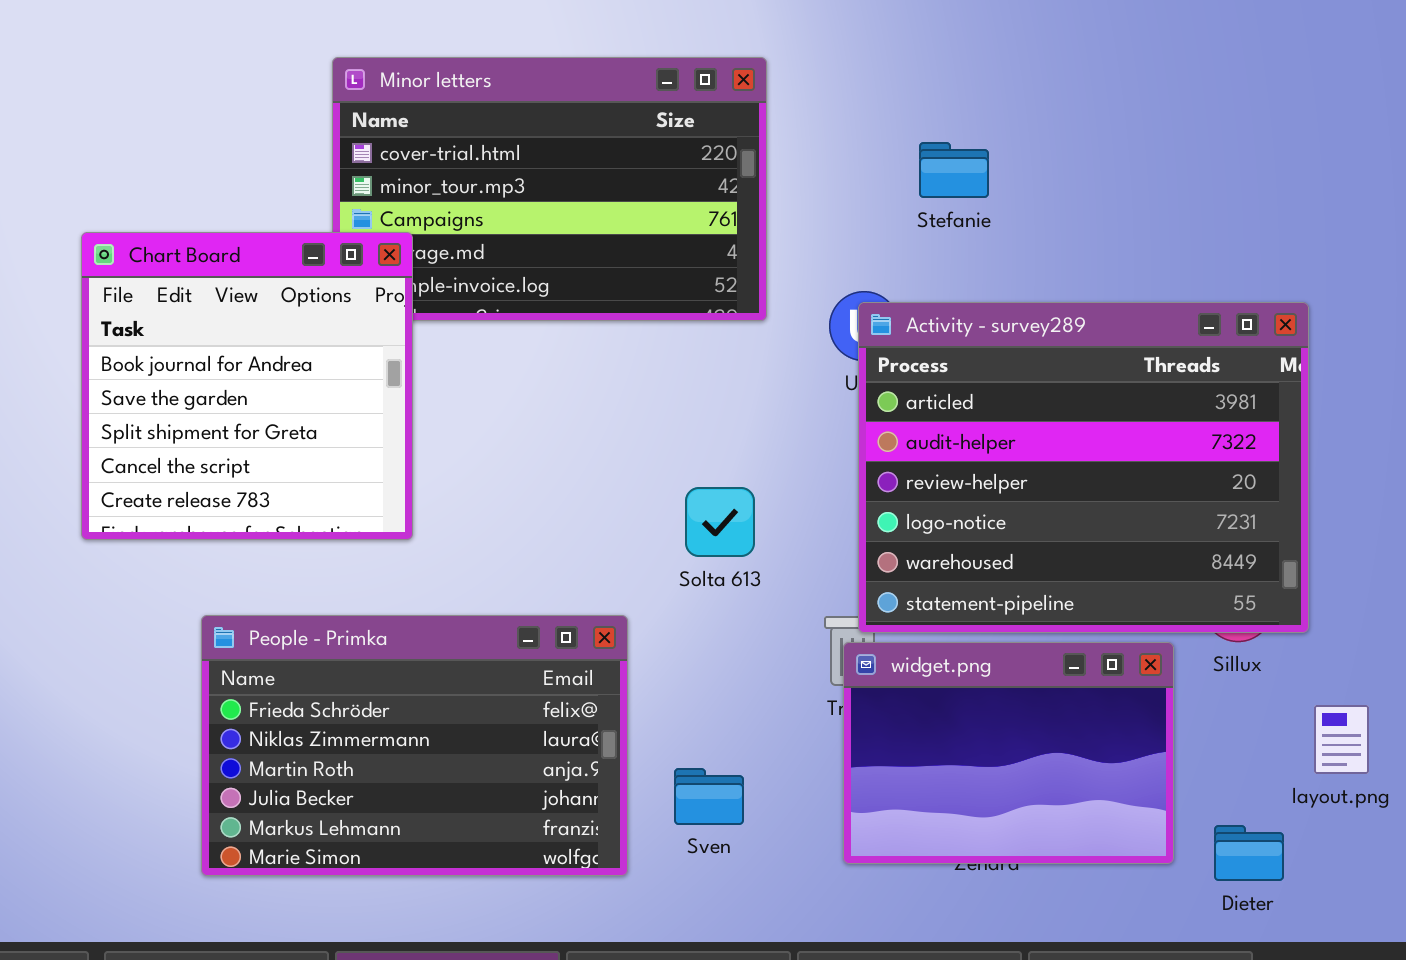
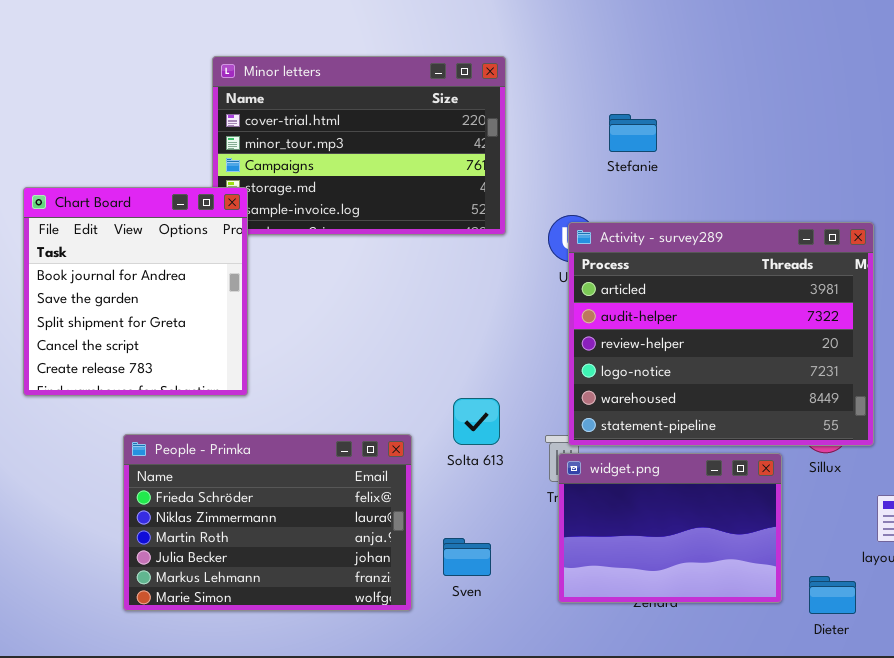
Chart Board: [81,232,413,540] -> [23,187,248,396], moved
Solta 613: [685,487,755,557] -> [453,398,500,445], moved

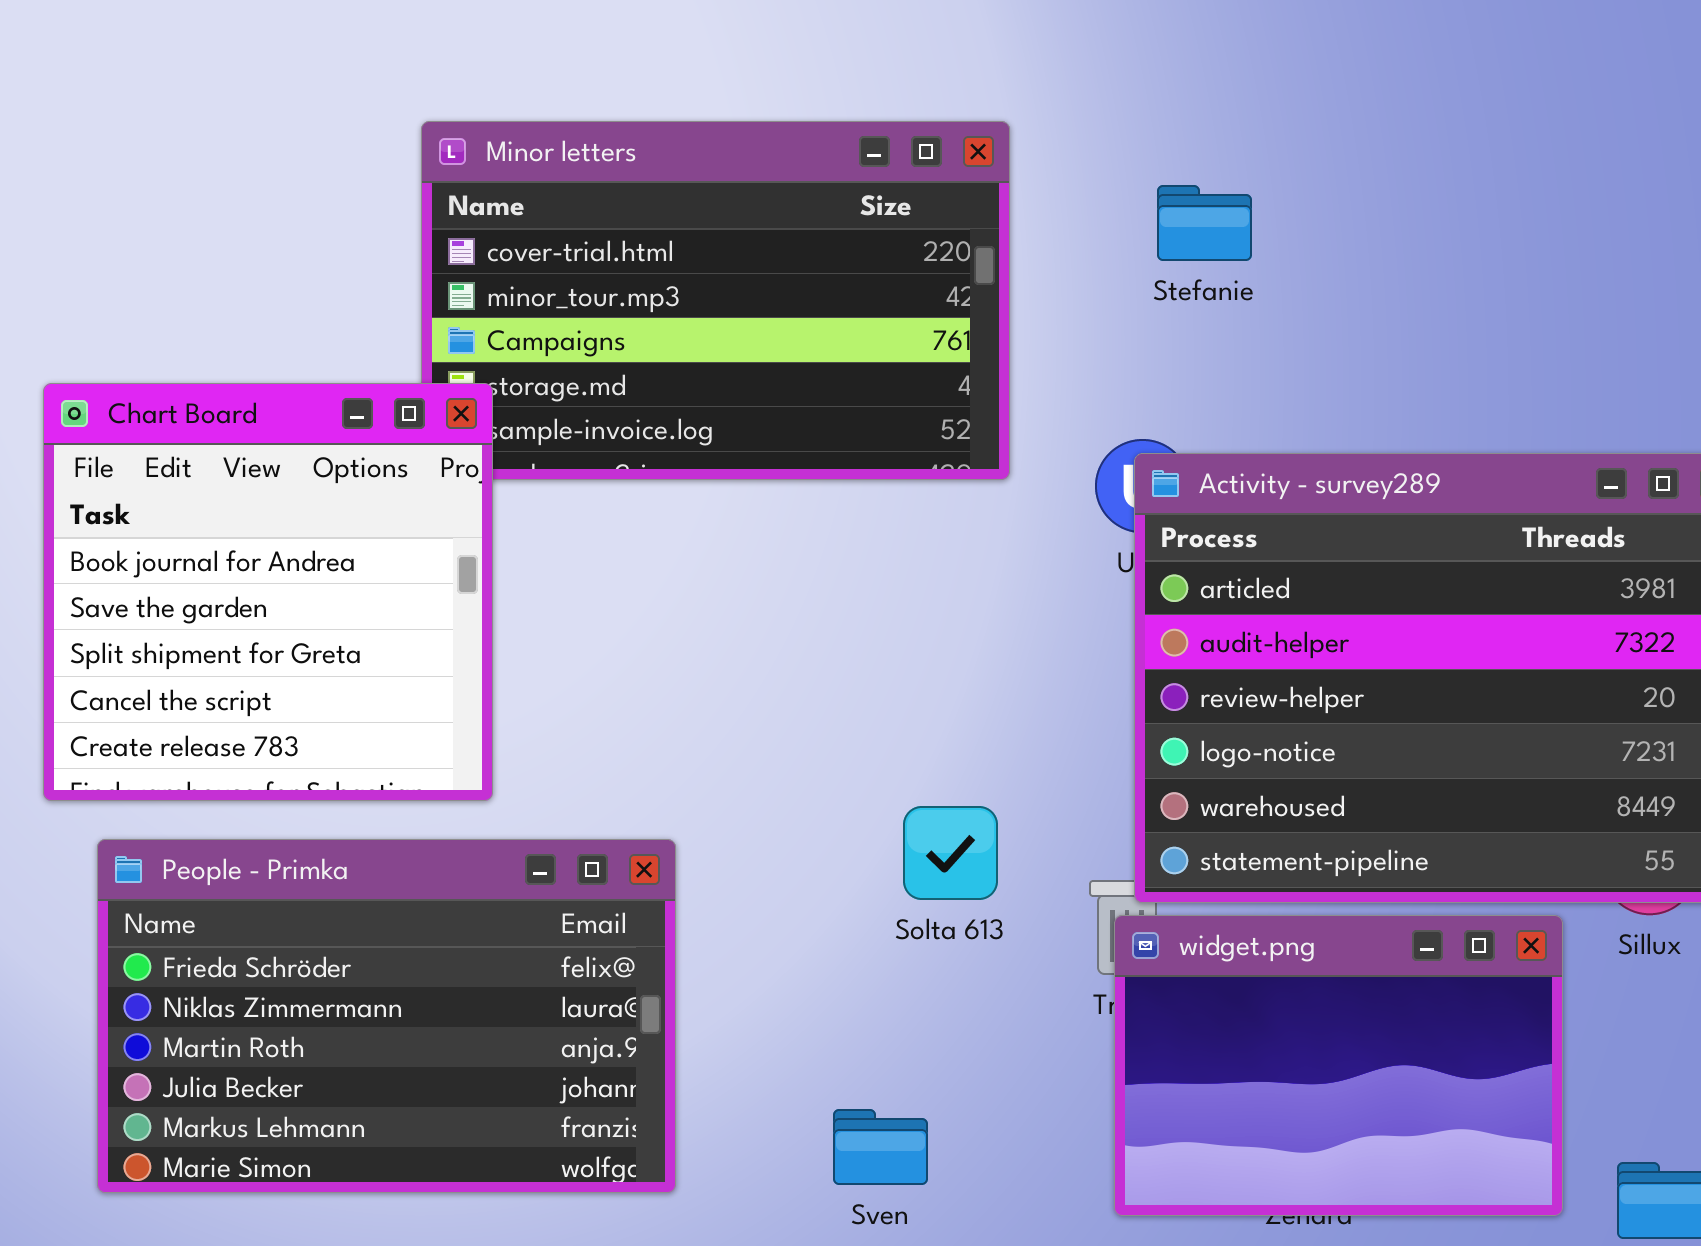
Stefanie: [609,114,657,152] -> [1157,185,1252,261], moved
People - Primka: [123,434,412,611] -> [97,839,676,1193], moved
Sven: [443,538,491,576] -> [833,1109,928,1185], moved

